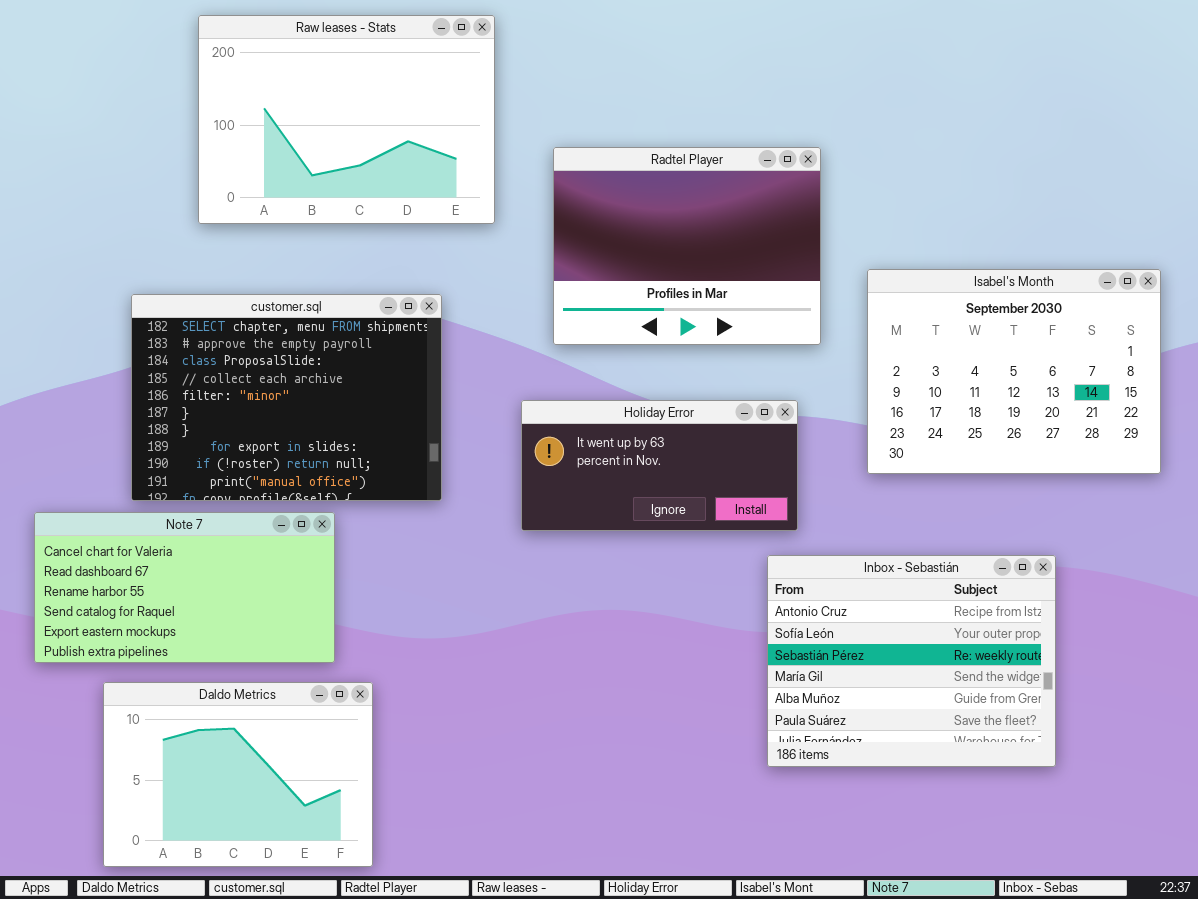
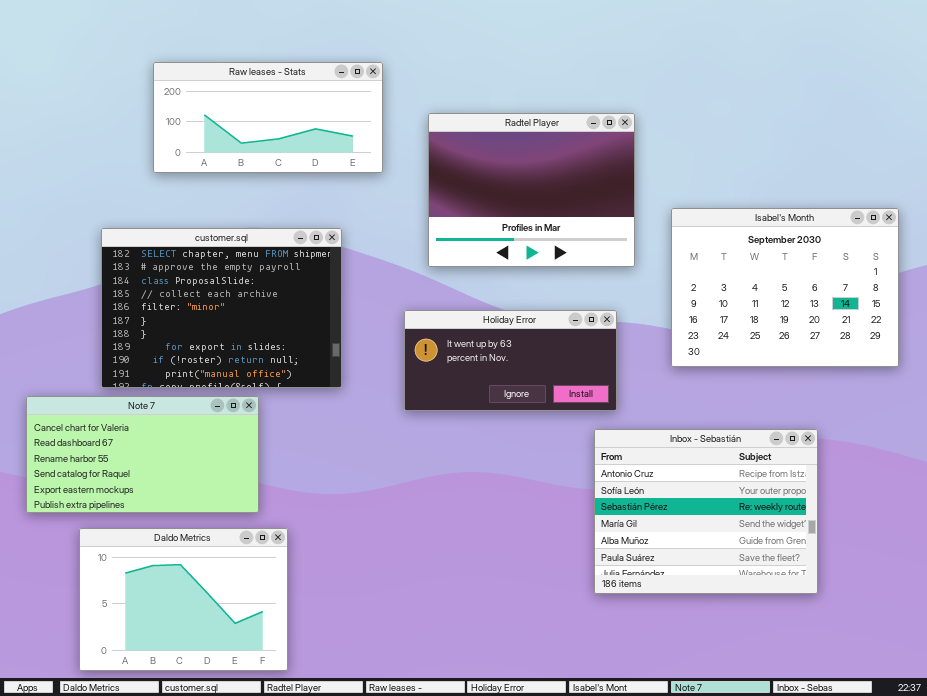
Raw leases - Stats: [198,15,495,224] -> [153,62,383,173], resized

